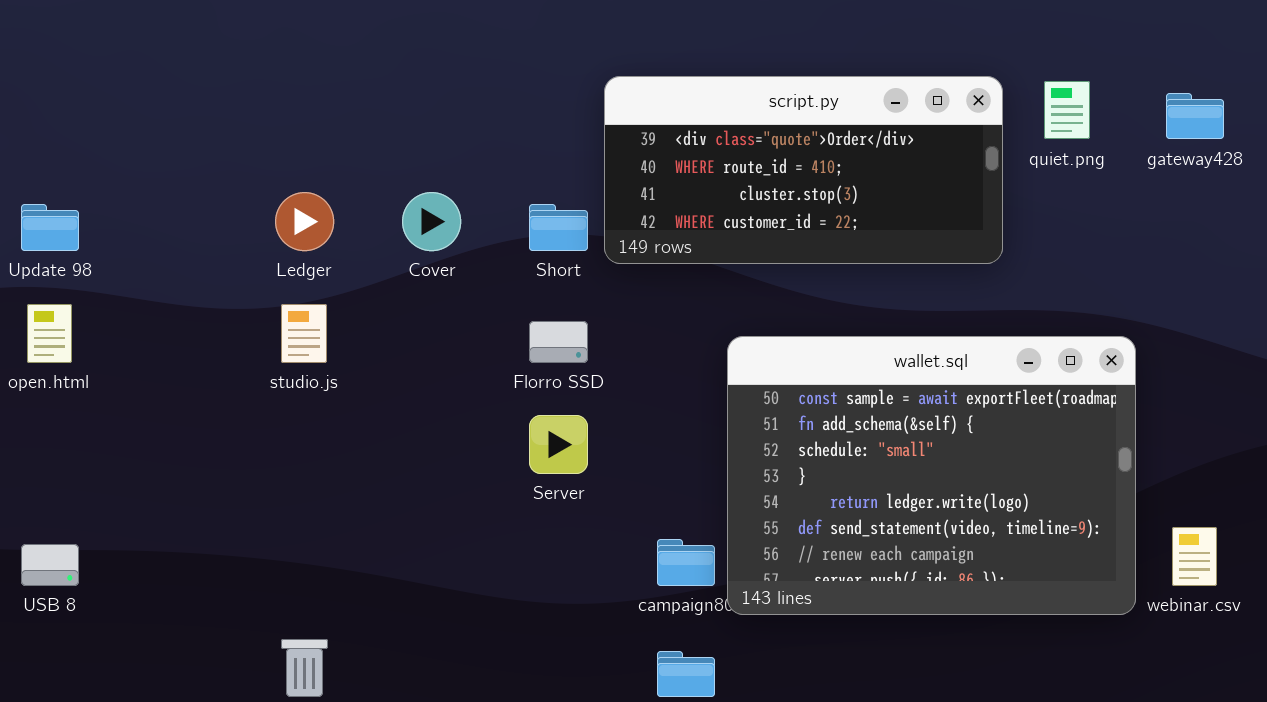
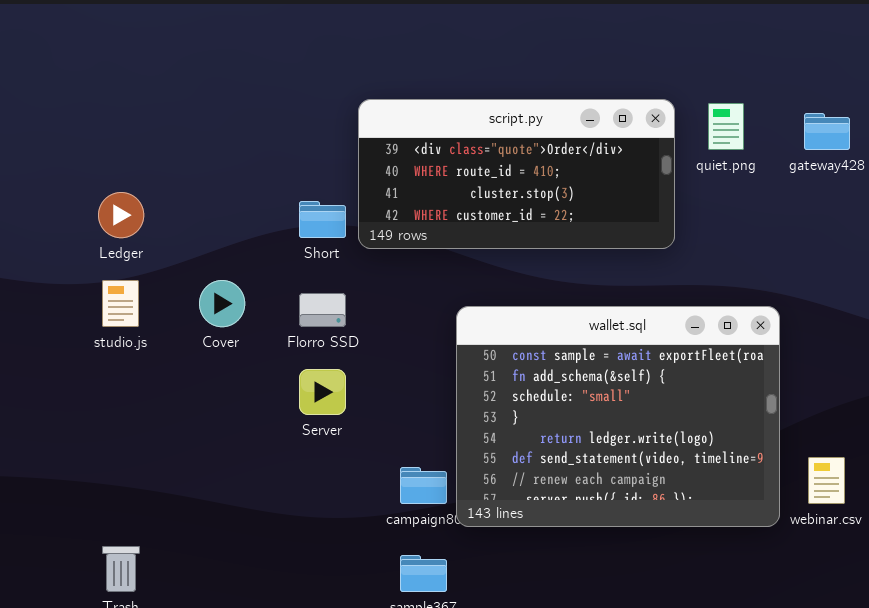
Cover: [402,192,461,251] -> [199,280,245,327], moved

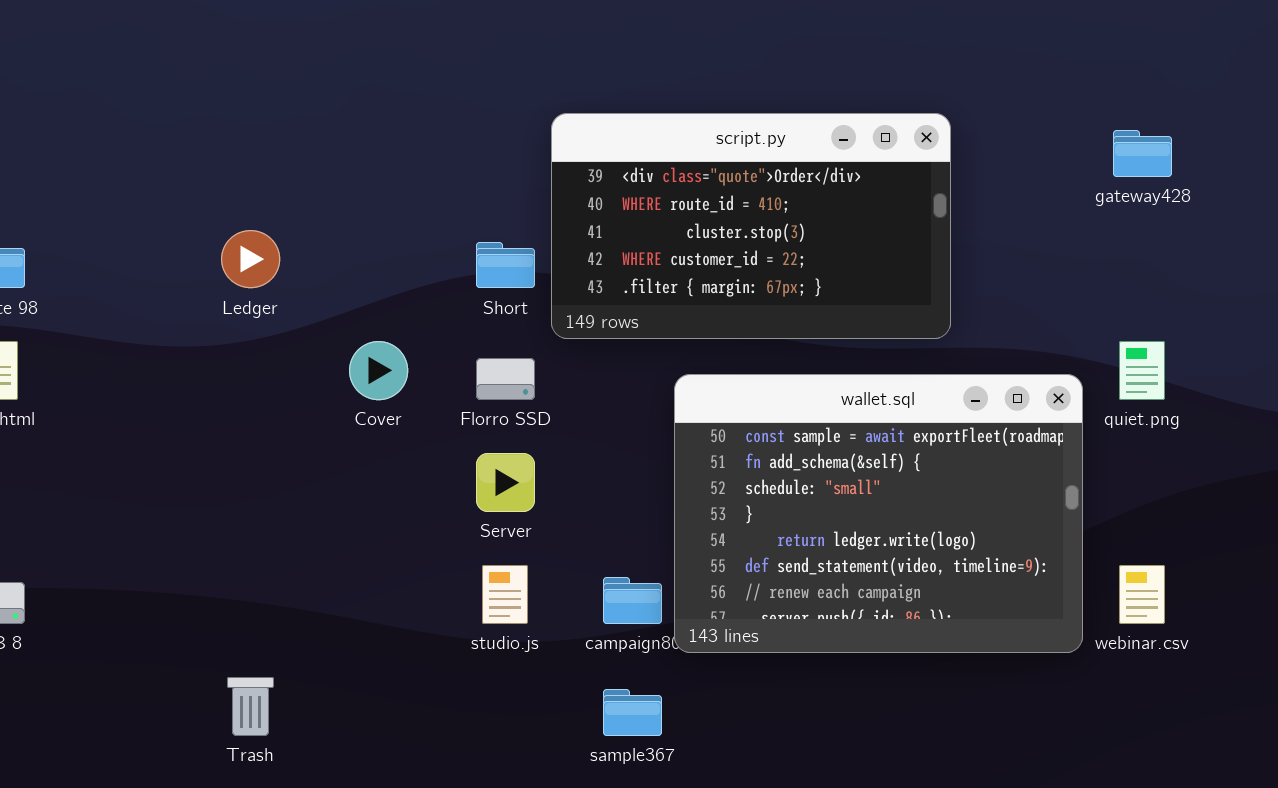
script.py: [358,99,675,249] -> [551,113,951,339], resized
quiet.png: [708,103,744,150] -> [1119,341,1165,400], moved
studio.js: [102,280,139,327] -> [482,565,528,624], moved

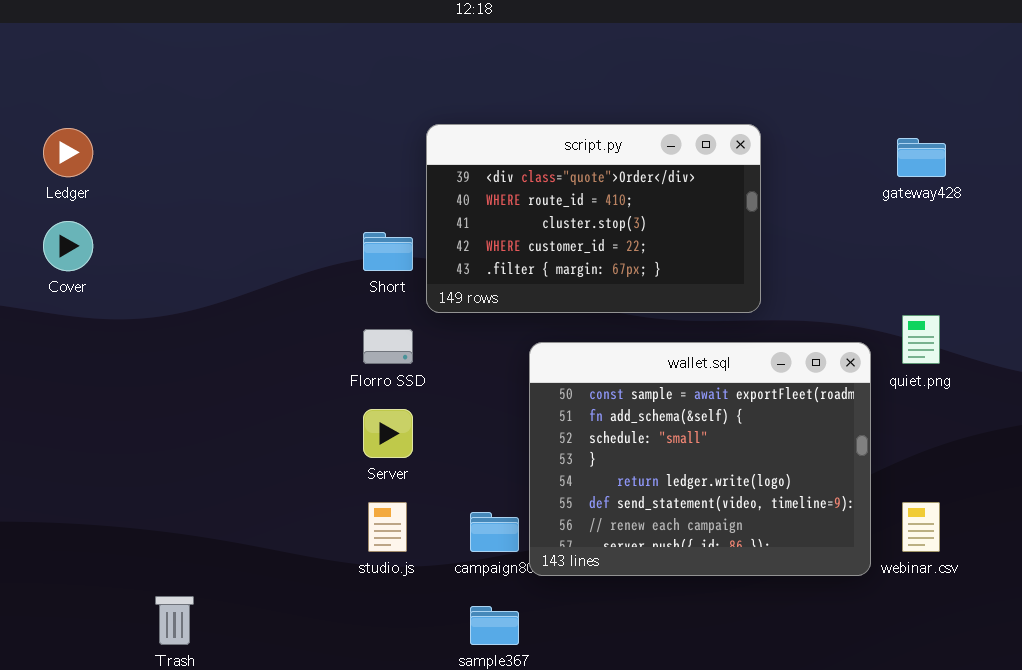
Ledger: [221,230,280,288] -> [43,128,93,177], moved
Cover: [349,341,408,400] -> [43,221,93,271], moved

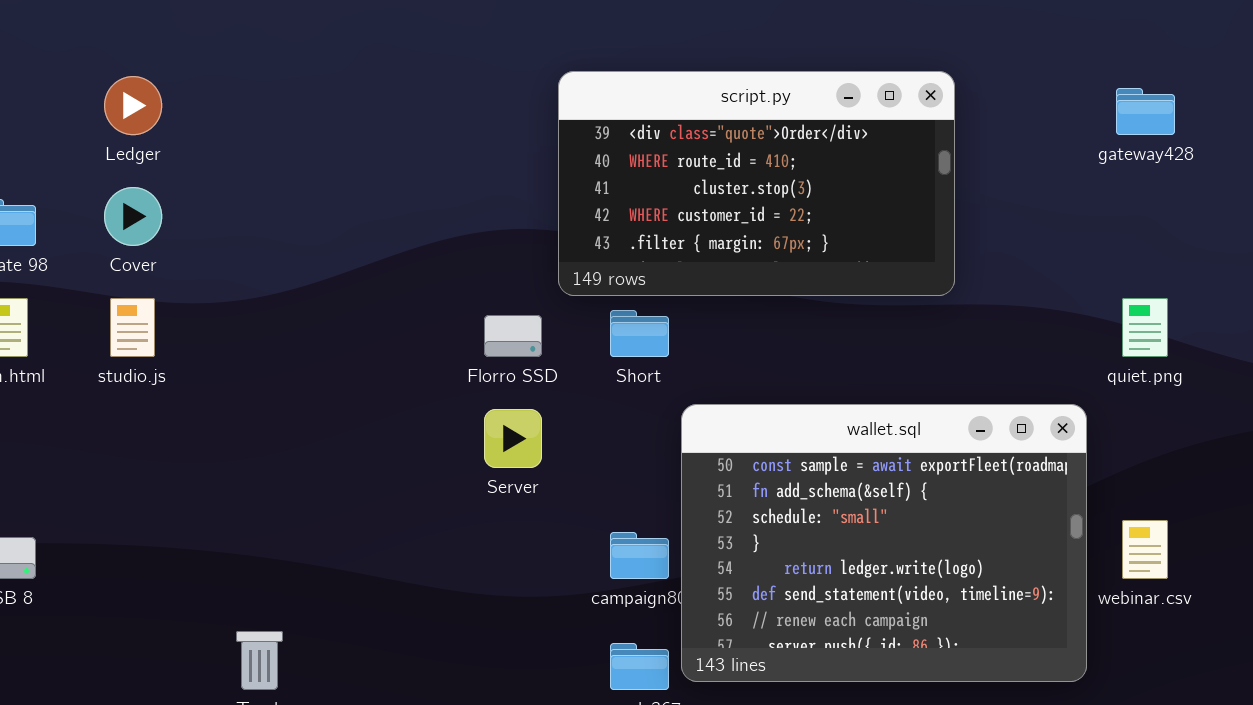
Short: [363,232,413,271] -> [610,310,669,357], moved
wallet.sql: [529,342,871,576] -> [681,404,1087,682], moved
studio.js: [368,502,407,552] -> [110,298,155,357], moved

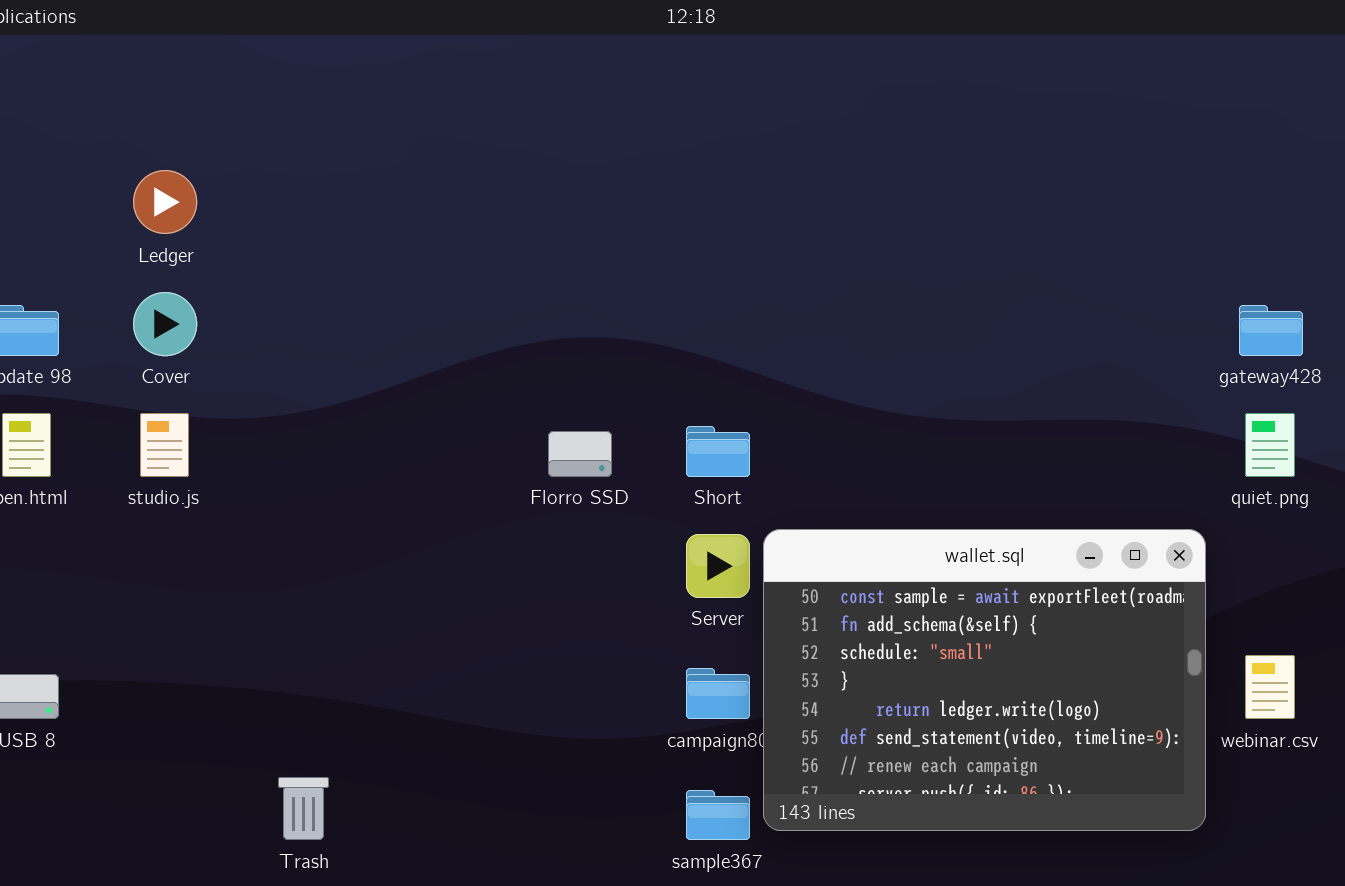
script.py: [558,71,955,296] -> none, closed
gateway428: [1116,88,1175,135] -> [1239,305,1303,356], moved
Server: [484,409,542,468] -> [686,534,750,598], moved

